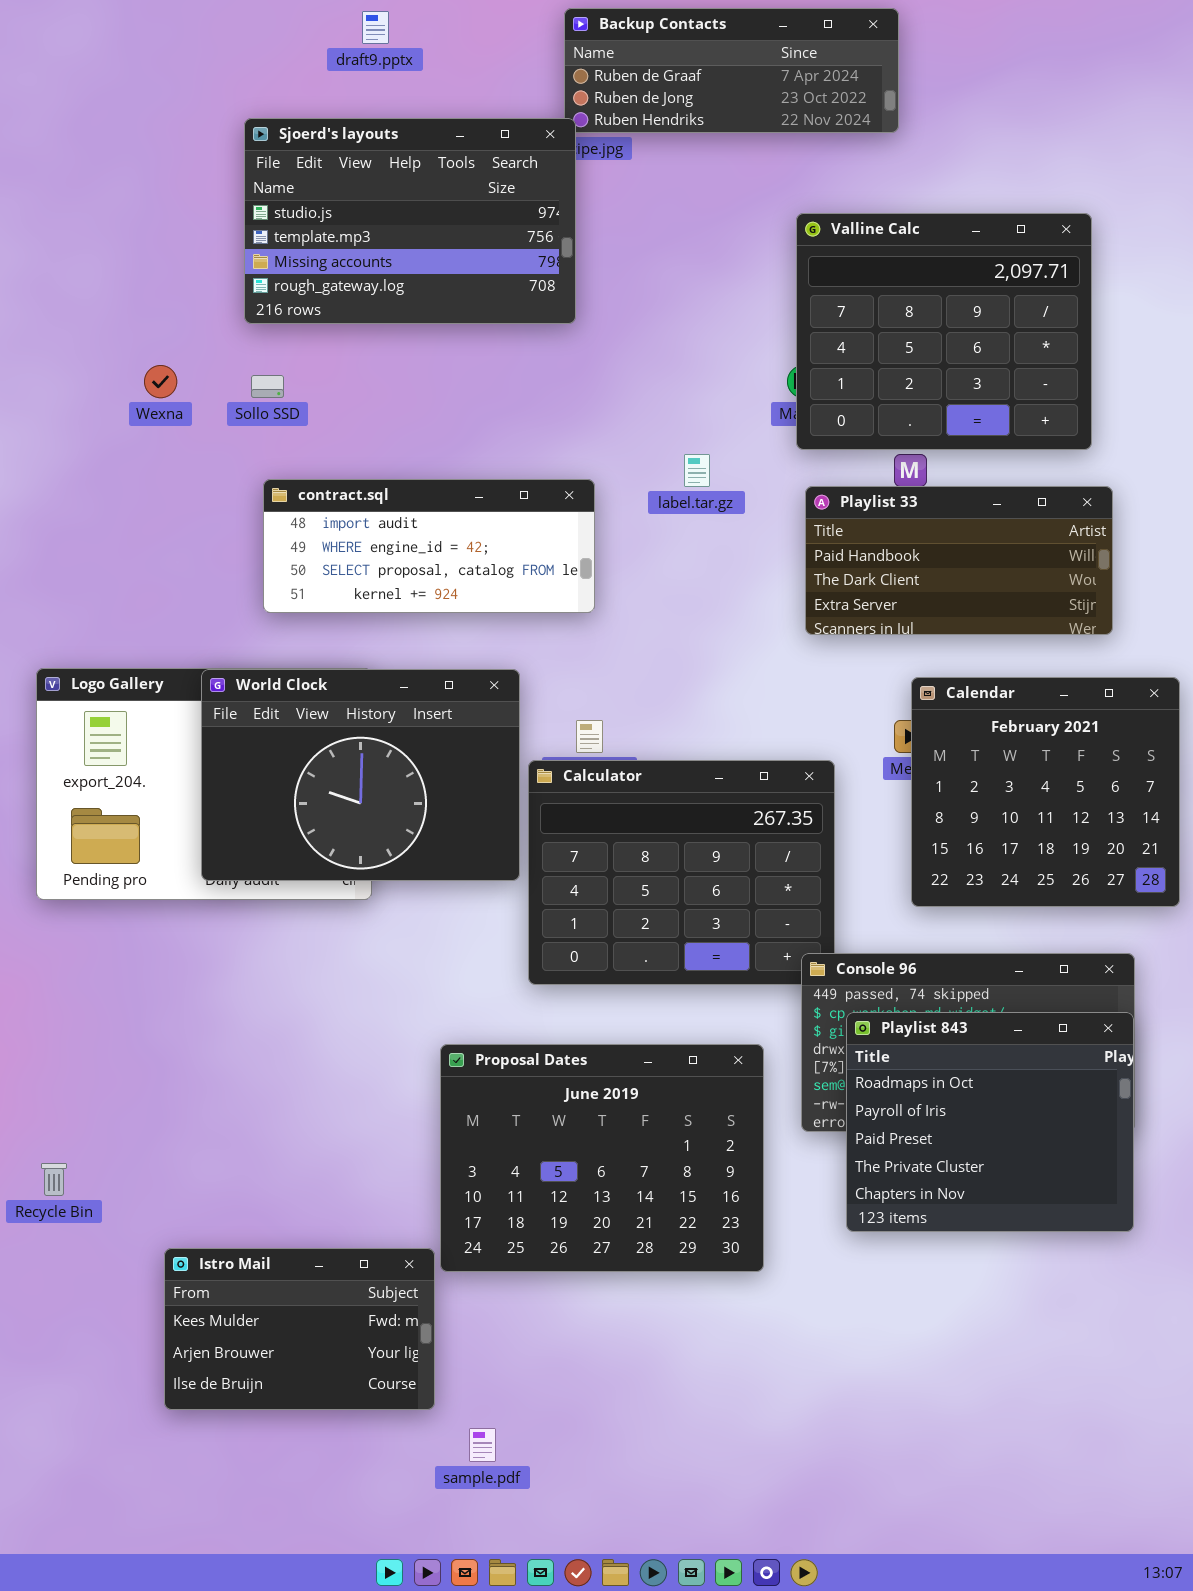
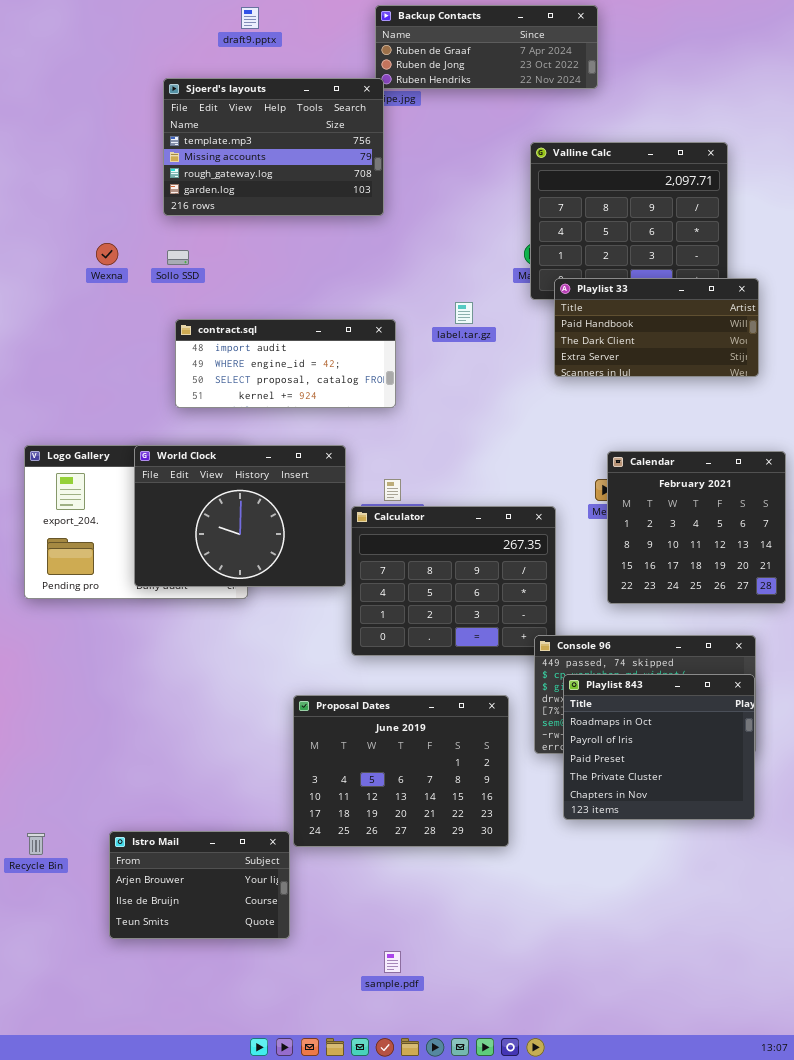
Sjoerd's layouts: [244,118,576,324] -> [163,78,384,216], scrolled down 1 row
Playlist 33: [805,486,1113,635] -> [554,278,759,377], moved
Recycle Bin: [41,1163,67,1196] -> [27,833,45,855], moved
Istro Mail: [164,1248,435,1410] -> [109,831,290,939], scrolled down 1 row
sample.pdf: [469,1428,496,1462] -> [384,951,401,973], moved

